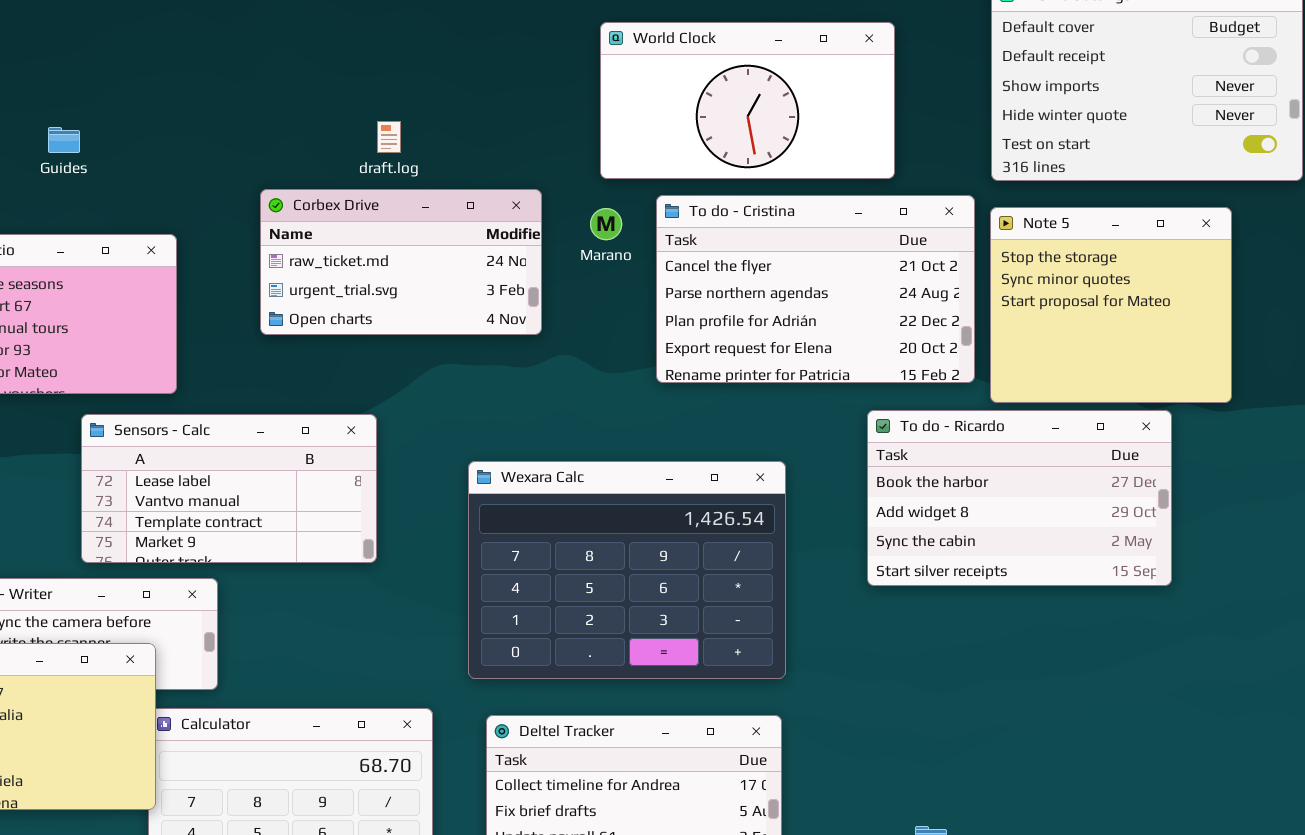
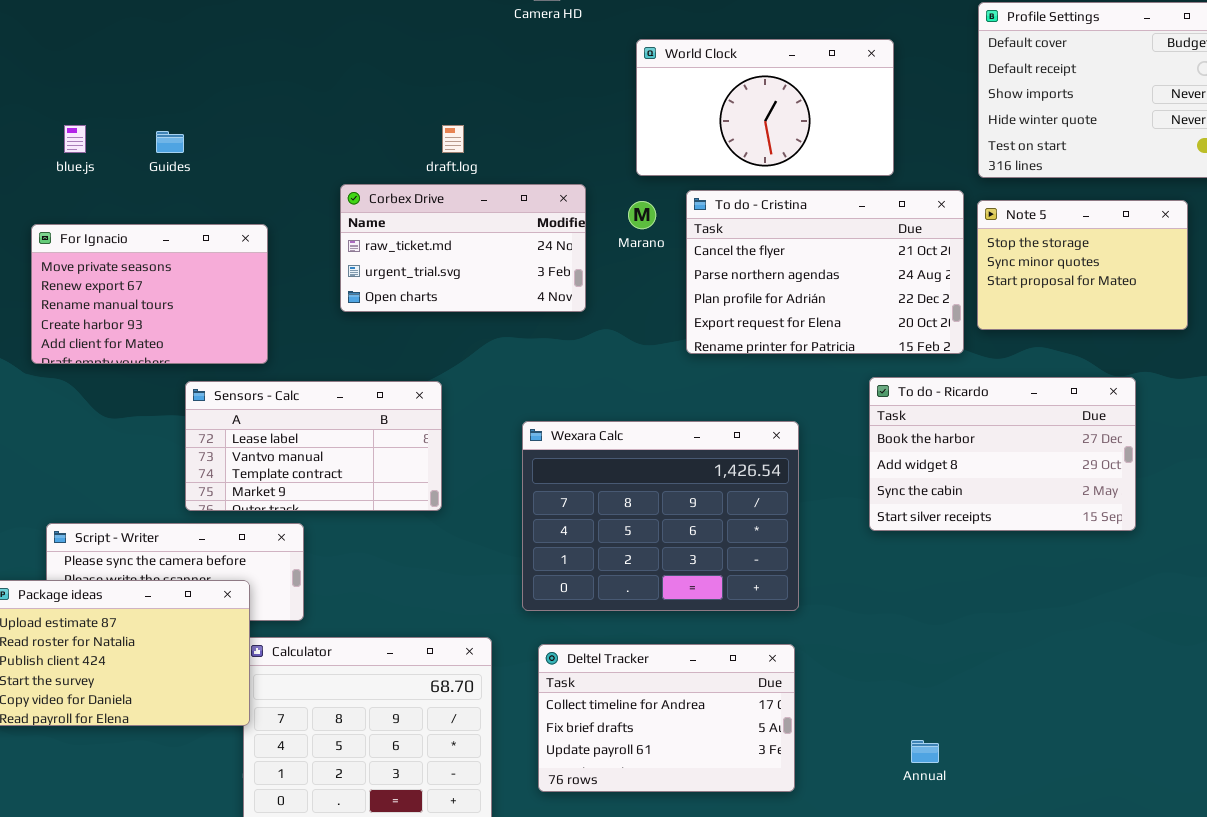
Note 5: [990,207,1232,403] -> [977,200,1188,330], resized

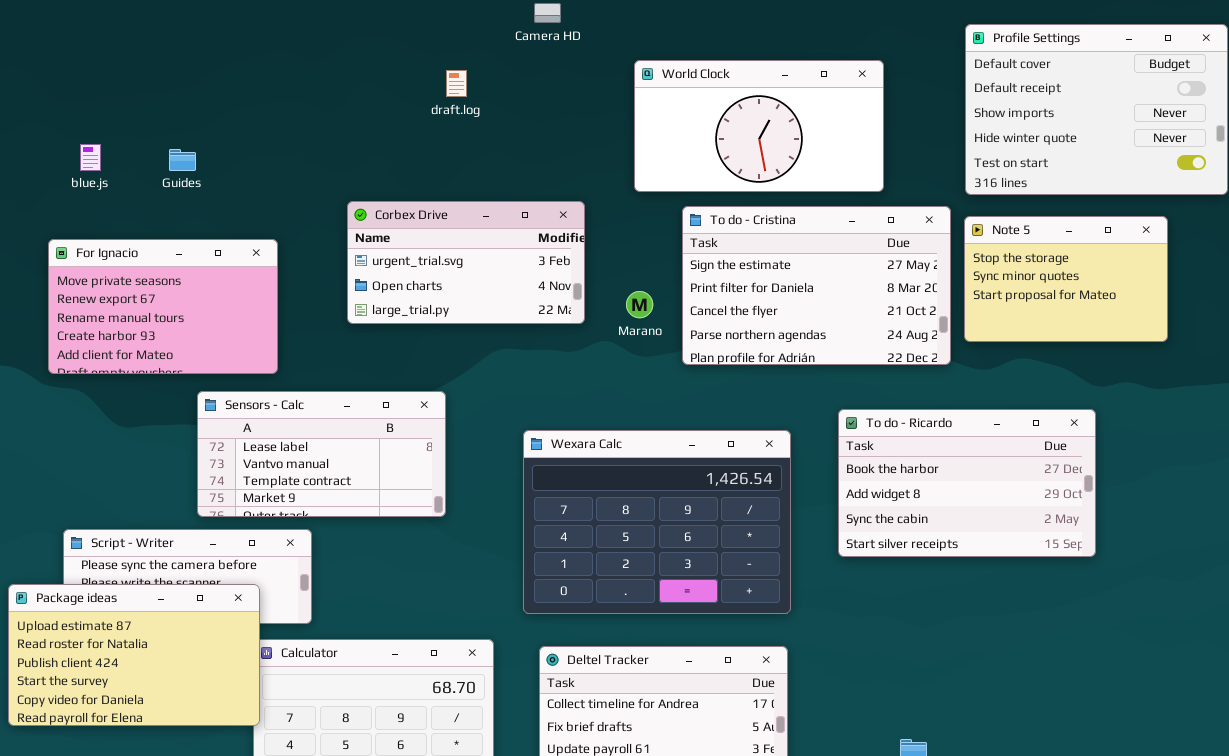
draft.log: [442,125,464,153] -> [446,70,467,97], moved
Corbex Drive: [340,184,586,312] -> [347,201,585,324], scrolled down 1 row
To do - Cristina: [686,190,964,354] -> [682,206,951,365], scrolled up 2 rows
Marano: [628,201,656,229] -> [626,291,653,318], moved
To do - Ricardo: [869,377,1136,531] -> [838,409,1096,557], moved

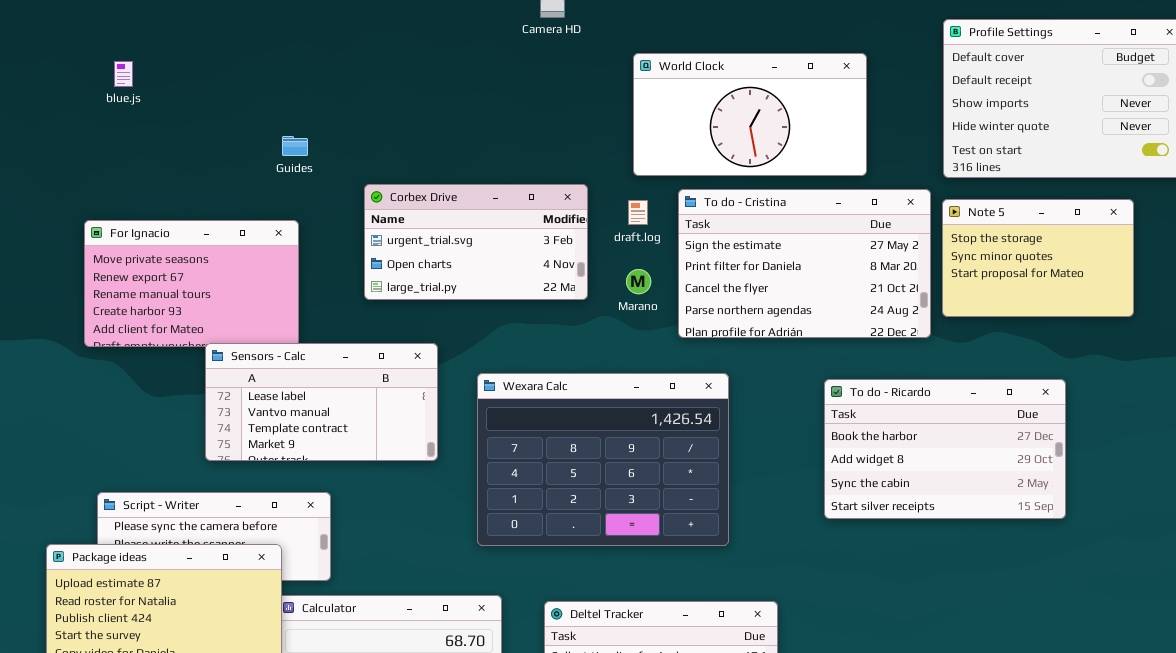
draft.log: [446,70,467,97] -> [628,200,648,225], moved
blue.js: [80,144,101,171] -> [114,61,133,87], moved
Guides: [169,149,196,171] -> [282,136,308,156], moved
Sensors - Calc: [197,391,446,517] -> [205,343,438,461], moved
Wexara Calc: [523,430,791,614] -> [477,373,729,546], moved

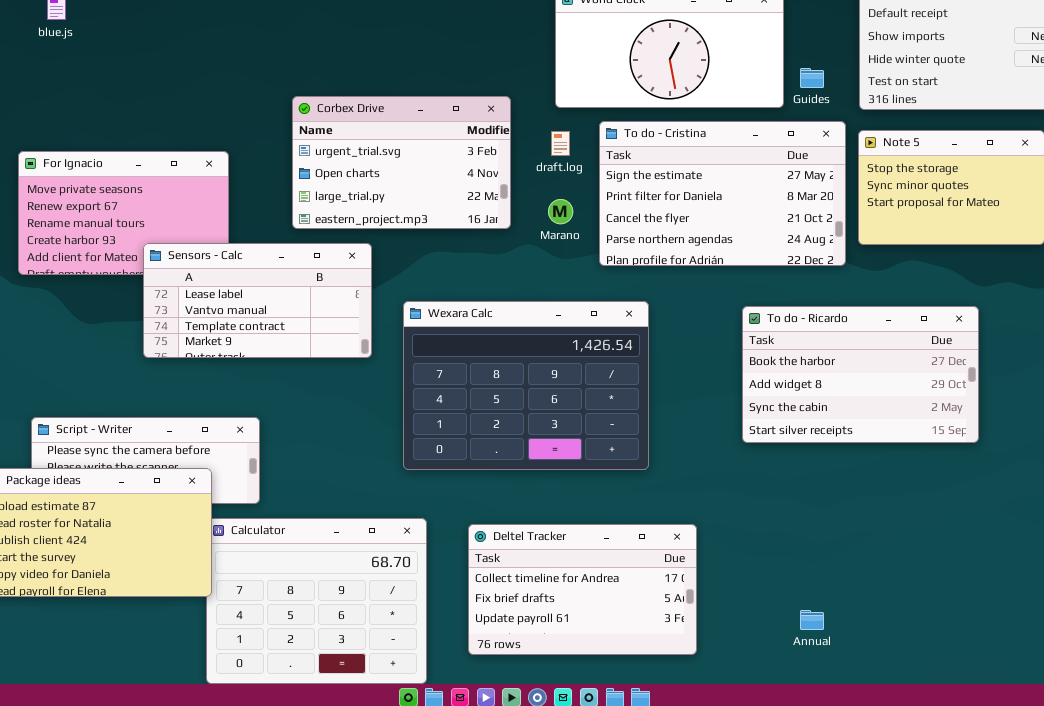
Guides: [282,136,308,156] -> [800,68,824,88], moved
Corbex Drive: [364,184,588,300] -> [292,96,511,229], resized
Sensors - Calc: [205,343,438,461] -> [143,243,372,358], moved

